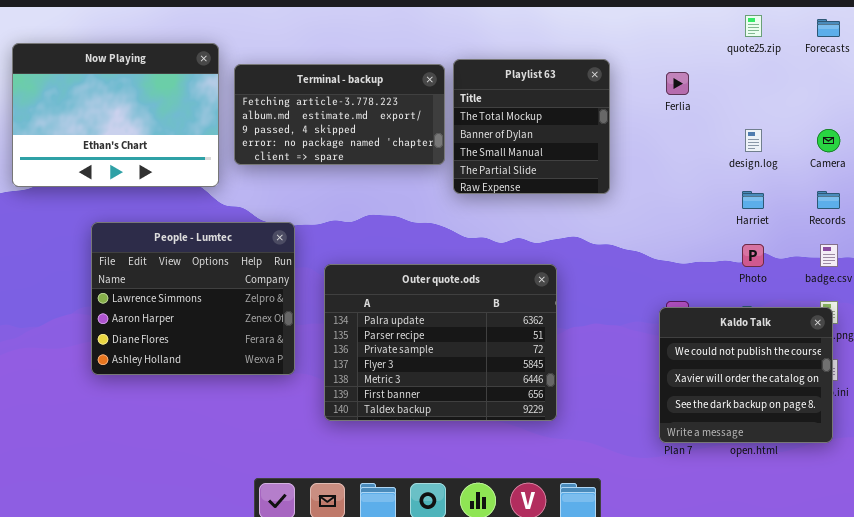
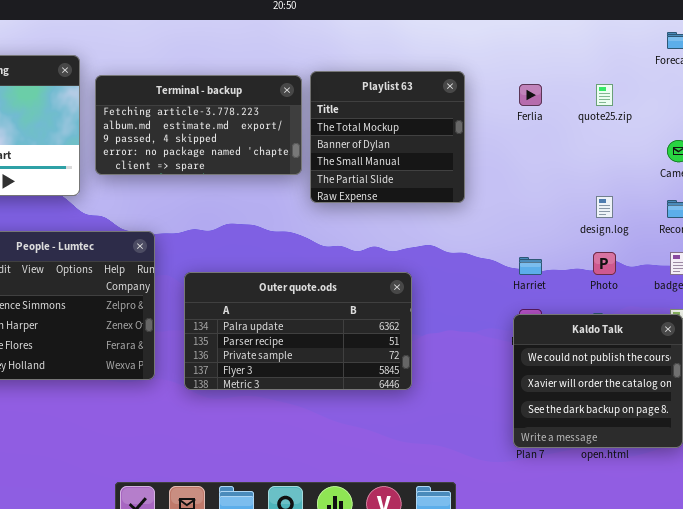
quote25.zip: [745,15,762,37] -> [596,84,613,106], moved
design.log: [745,129,762,152] -> [596,196,613,218], moved
Harriet: [742,191,764,209] -> [519,257,542,275], moved
Outer quote.ods: [324,264,557,421] -> [184,272,412,390], resized

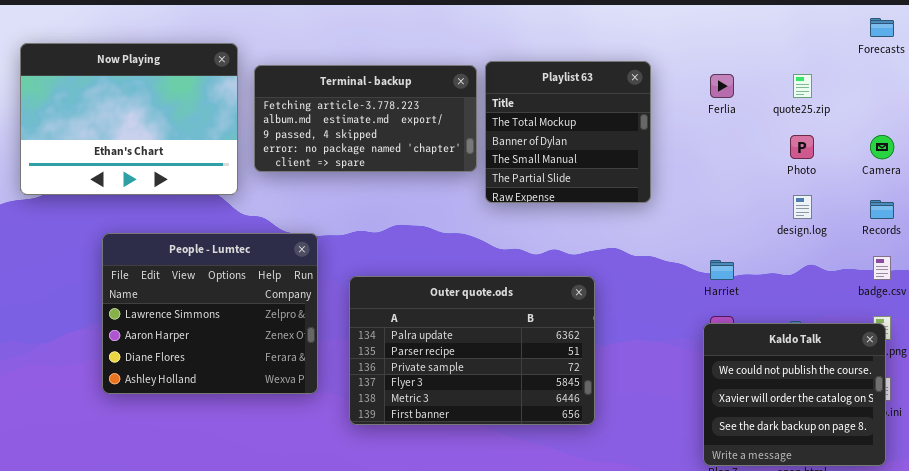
Photo: [593,252,616,275] -> [790,135,814,159], moved
Outer quote.ods: [184,272,412,390] -> [349,276,595,425], resized

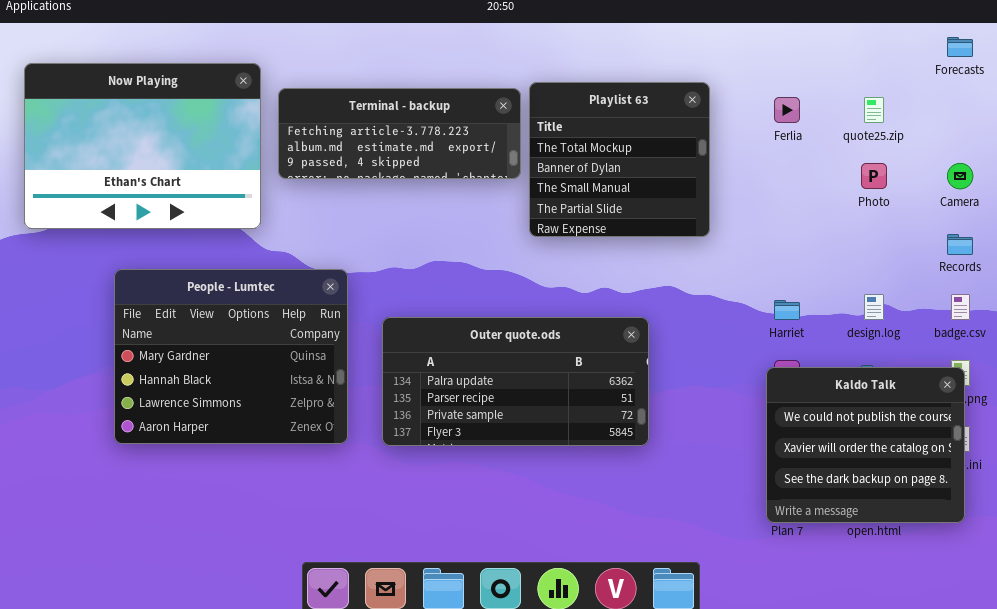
Terminal - backup: [254,65,477,172] -> [278,88,521,179], resized
design.log: [793,195,812,219] -> [864,294,884,320], moved
People - Lumtec: [102,233,318,394] -> [114,269,348,444], scrolled up 2 rows
Outer quote.ods: [349,276,595,425] -> [382,317,649,446], resized

